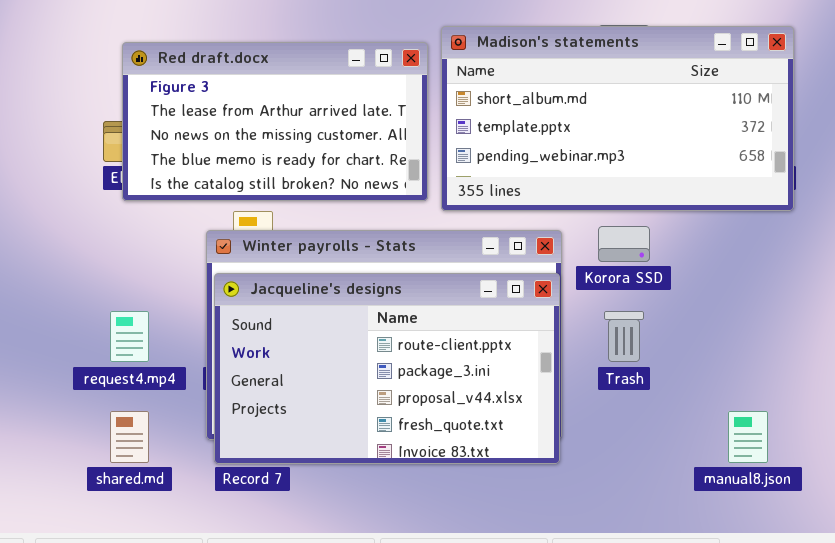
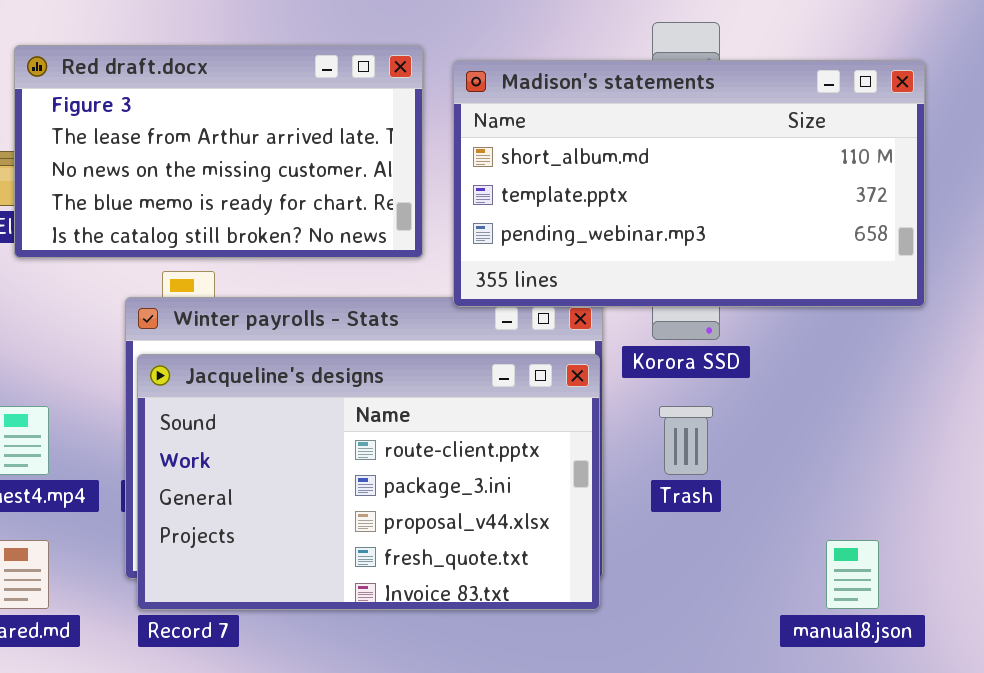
Madison's statements: [441,26,794,211] -> [453,60,925,307], moved

